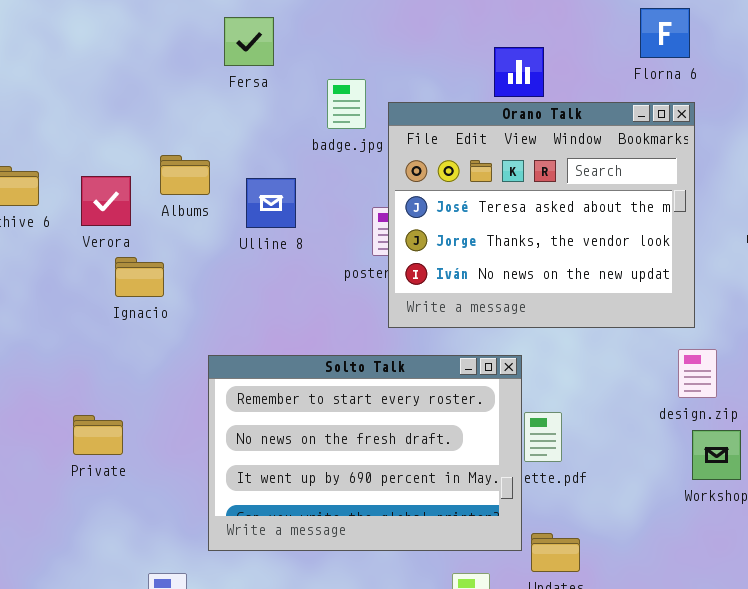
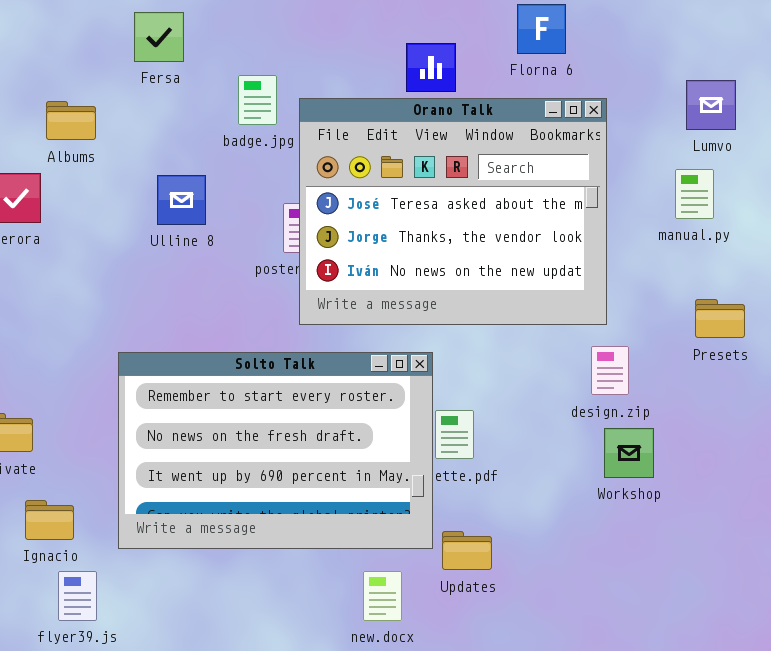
Florna 6: [640,8,690,58] -> [517,4,566,54], moved
Albums: [160,155,210,195] -> [46,101,96,140], moved
Ignacio: [115,257,164,297] -> [25,500,74,540], moved

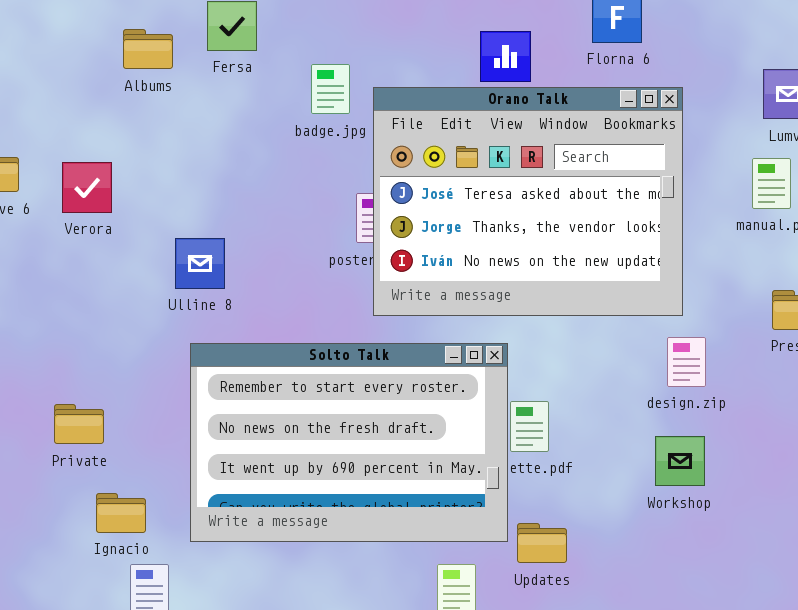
Albums: [46,101,96,140] -> [123,29,173,69], moved
Ulline 8: [157,175,206,225] -> [175,238,225,289], moved
Workshop: [604,428,654,478] -> [655,436,705,486], moved

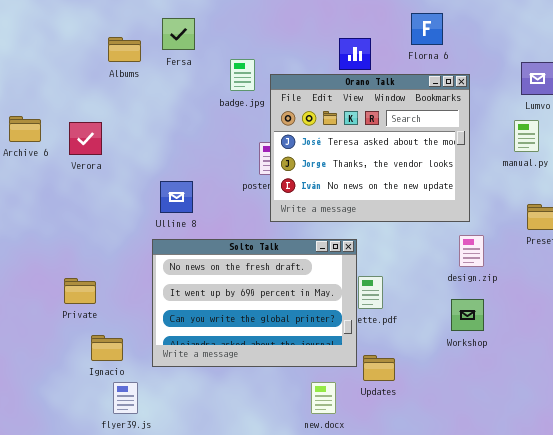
Ulline 8: [175,238,225,289] -> [160,181,193,213], moved
Solto Talk: [190,343,508,542] -> [152,239,357,367], scrolled down 1 row

